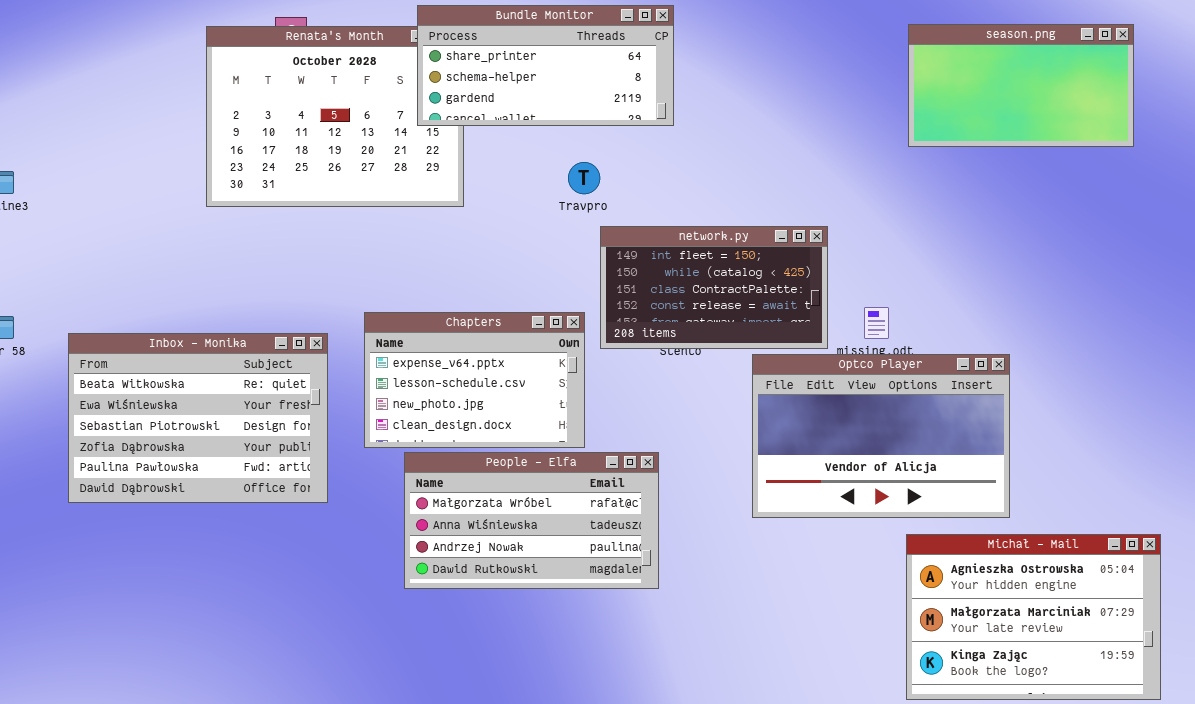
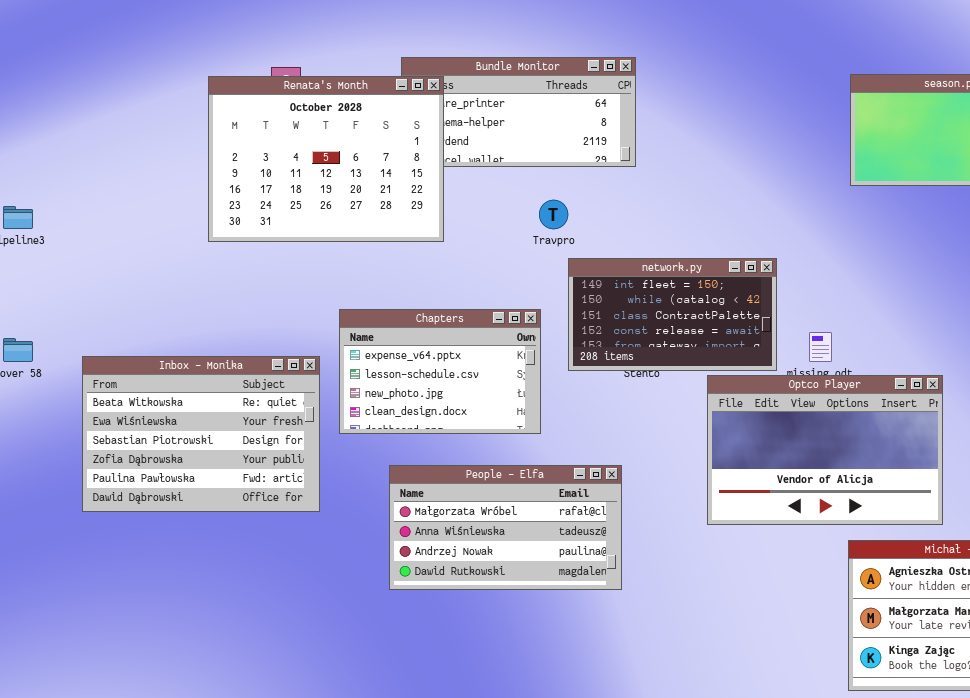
Renata's Month: [206,26,464,207] -> [208,76,444,242], raised
Chapters: [364,312,585,448] -> [339,309,541,434], moved

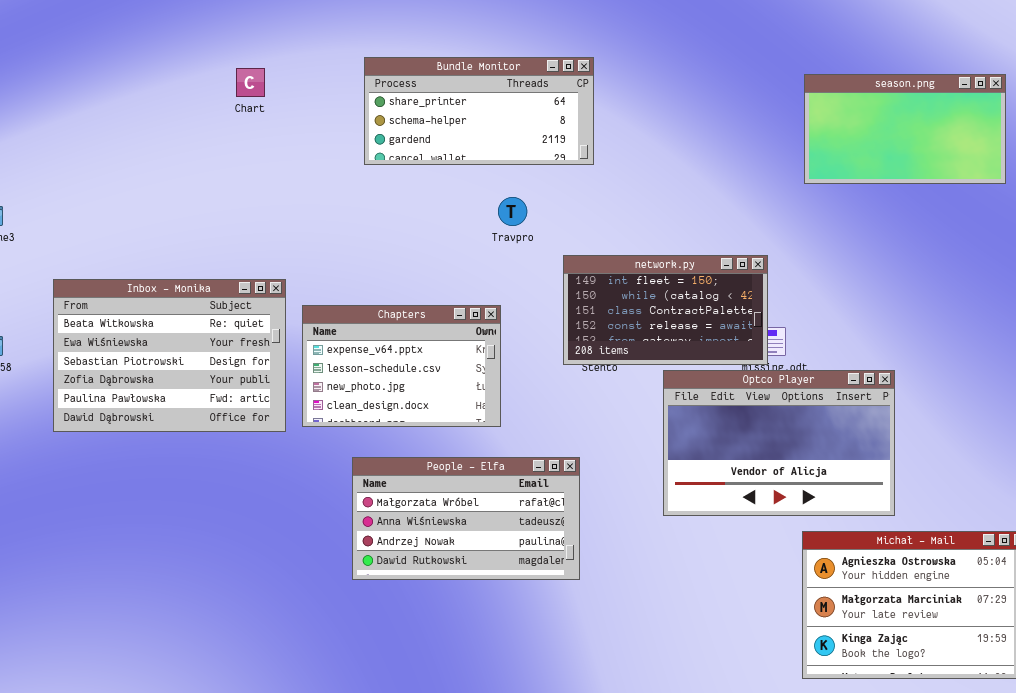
Renata's Month: [208,76,444,242] -> none, closed
network.py: [568,258,777,371] -> [563,255,768,365], moved
Inbox - Monika: [82,356,320,512] -> [53,279,286,432], moved

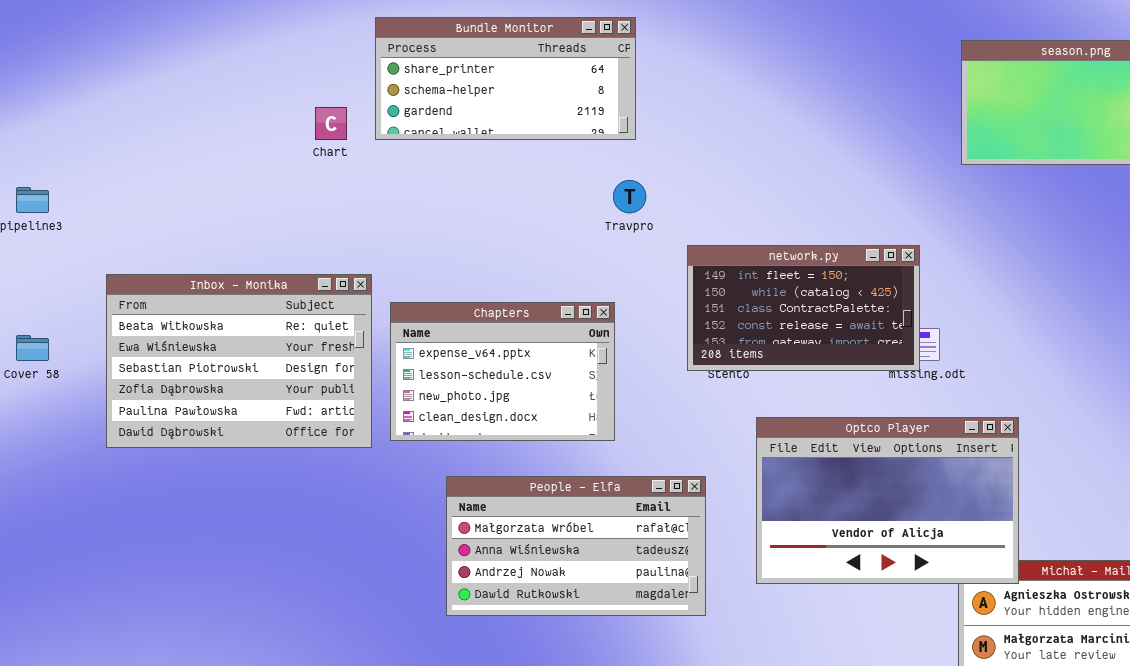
Bundle Monitor: [364,57,594,165] -> [375,17,636,140], moved
Chart: [236,68,265,97] -> [315,107,347,140], moved
Optco Player: [663,370,895,516] -> [756,417,1019,584], moved

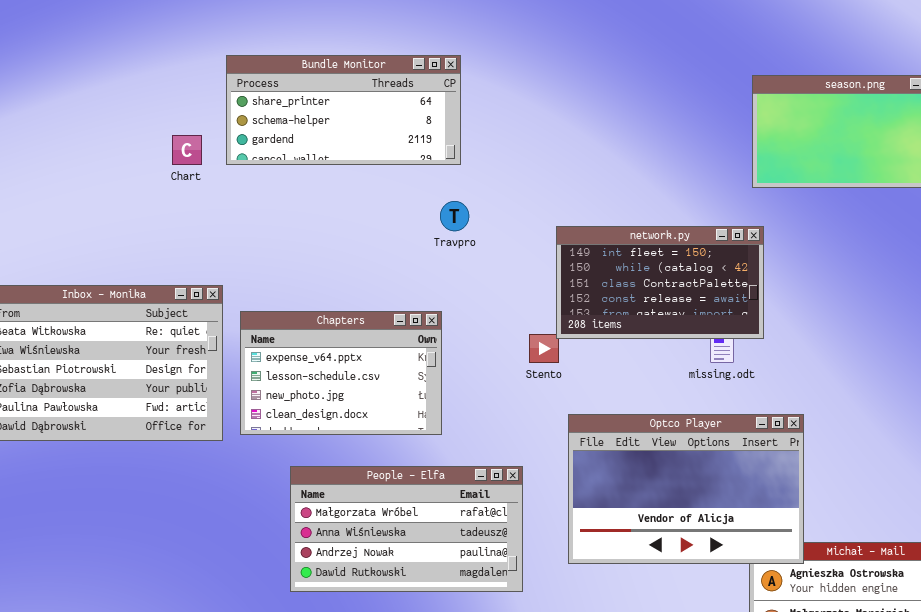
network.py: [687,245,920,371] -> [556,226,764,339], moved

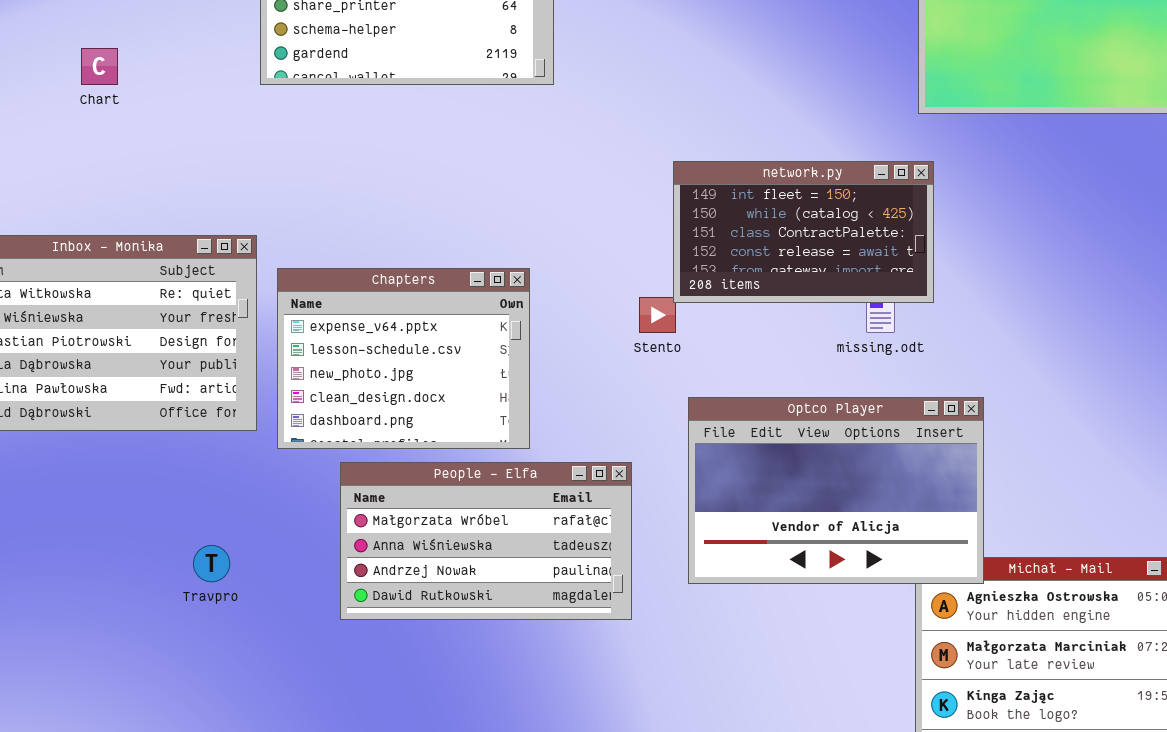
Chart: [172,135,202,165] -> [81,48,118,85], moved
Travpro: [440,201,469,231] -> [193,545,230,582], moved
Chapters: [240,311,442,435] -> [277,268,530,449], resized

